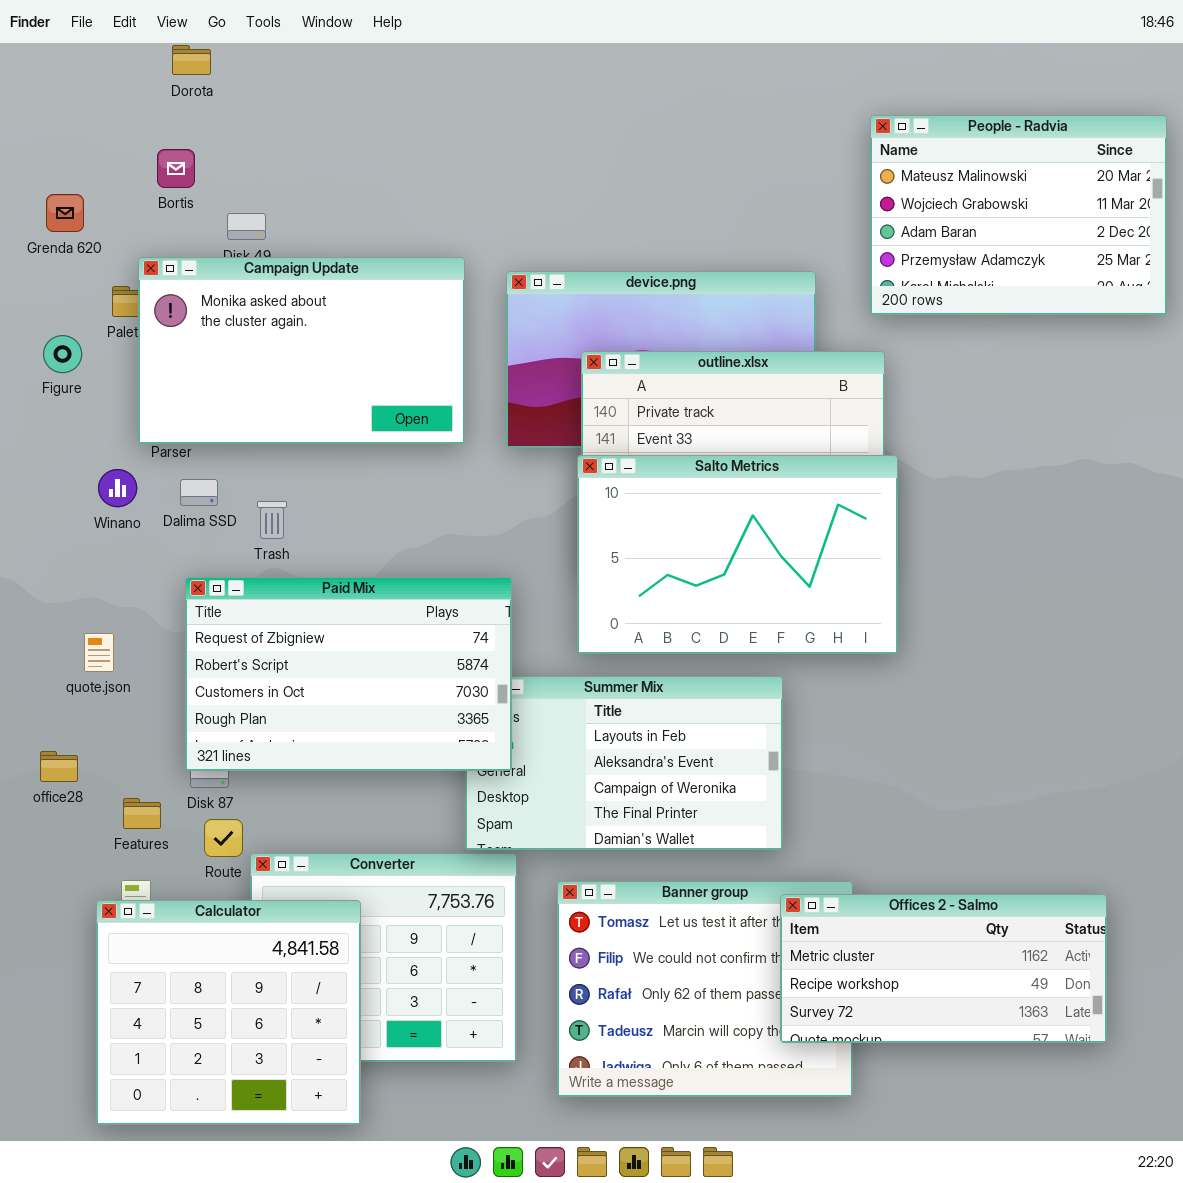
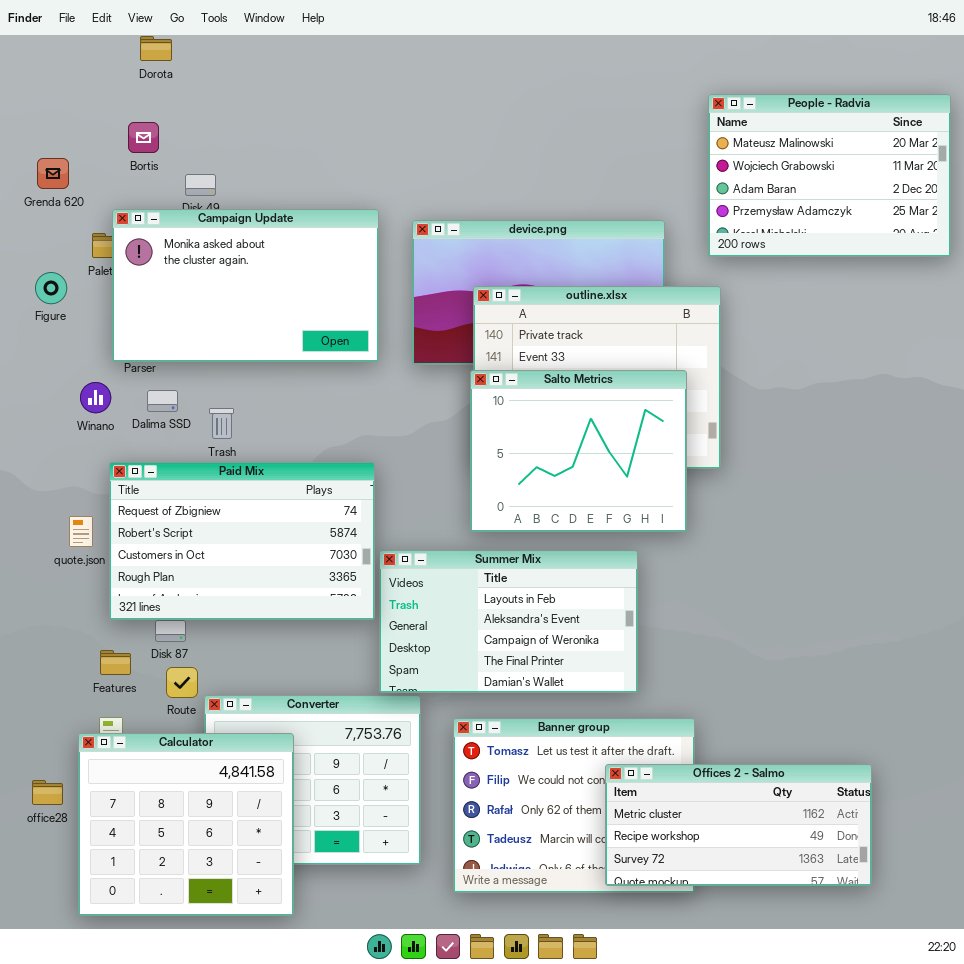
Salto Metrics: [577,455,898,654] -> [470,370,687,532], resized
Paid Mix: [185,577,512,771] -> [109,462,375,620], moved
office28: [40,751,78,782] -> [32,780,63,805], moved
Offices 2 - Salmo: [780,894,1107,1043] -> [605,764,872,886], moved

